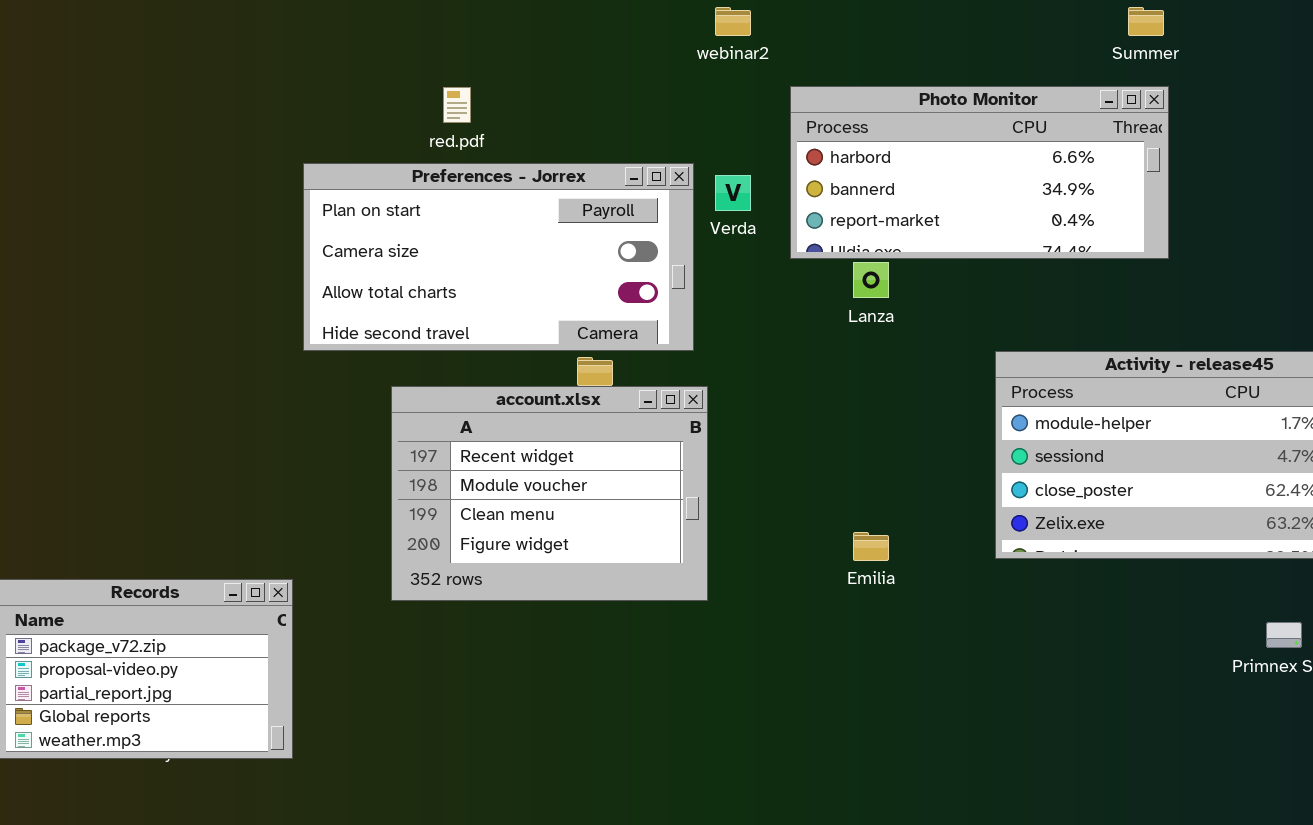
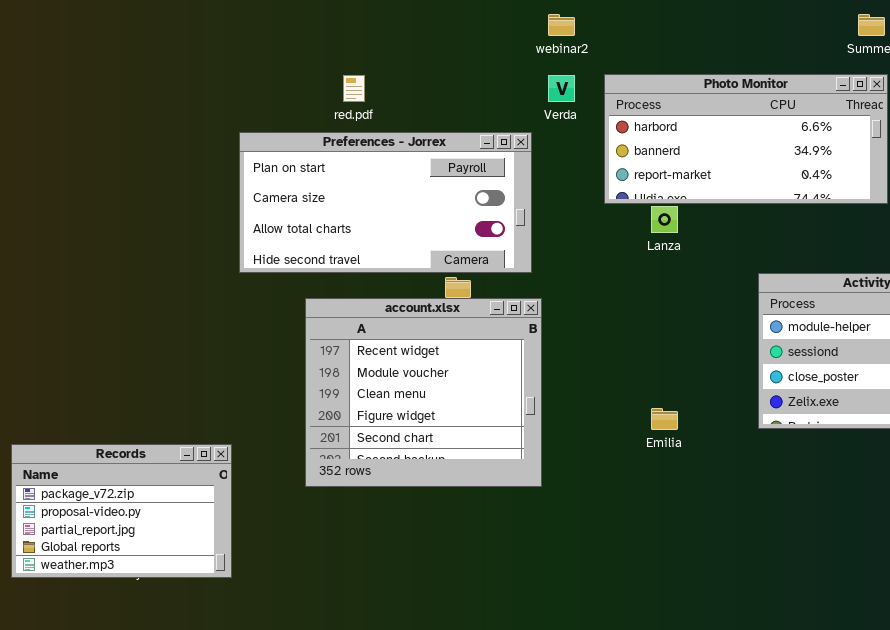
Verda: [715,175,751,211] -> [548,75,575,102], moved
account.xlsx: [391,386,708,601] -> [305,298,542,487], resized

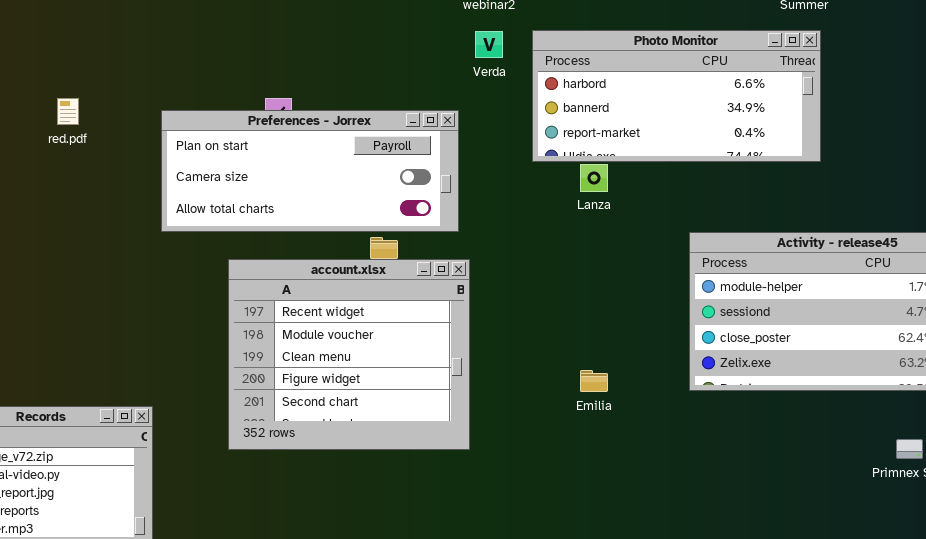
red.pdf: [343,75,365,102] -> [57,98,79,125], moved
Preferences - Jorrex: [239,132,532,273] -> [161,110,459,232], resized

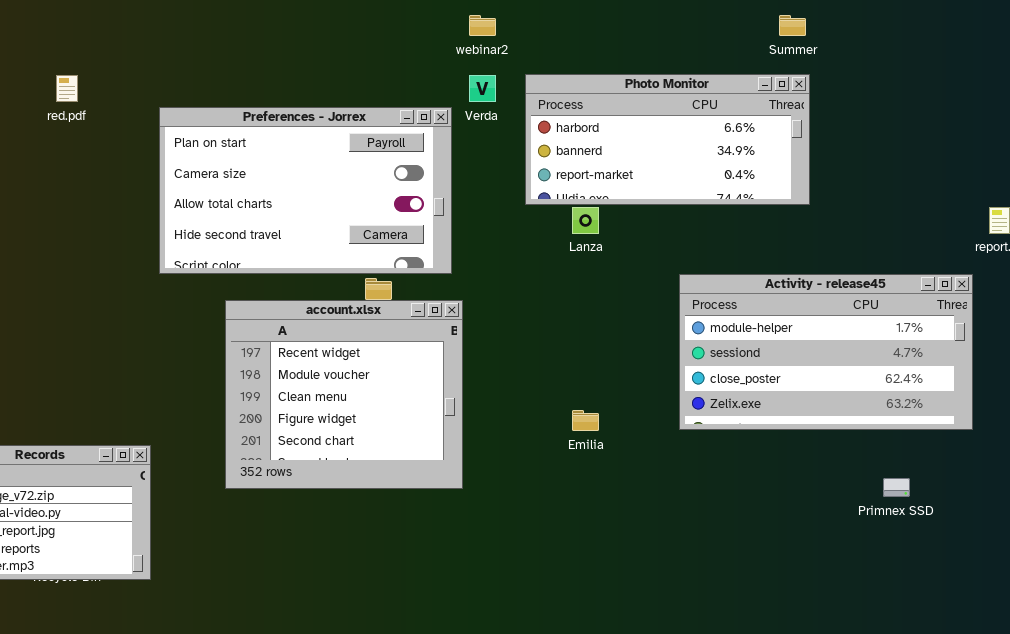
red.pdf: [57,98,79,125] -> [56,75,78,102], moved
Preferences - Jorrex: [161,110,459,232] -> [159,107,452,274], resized

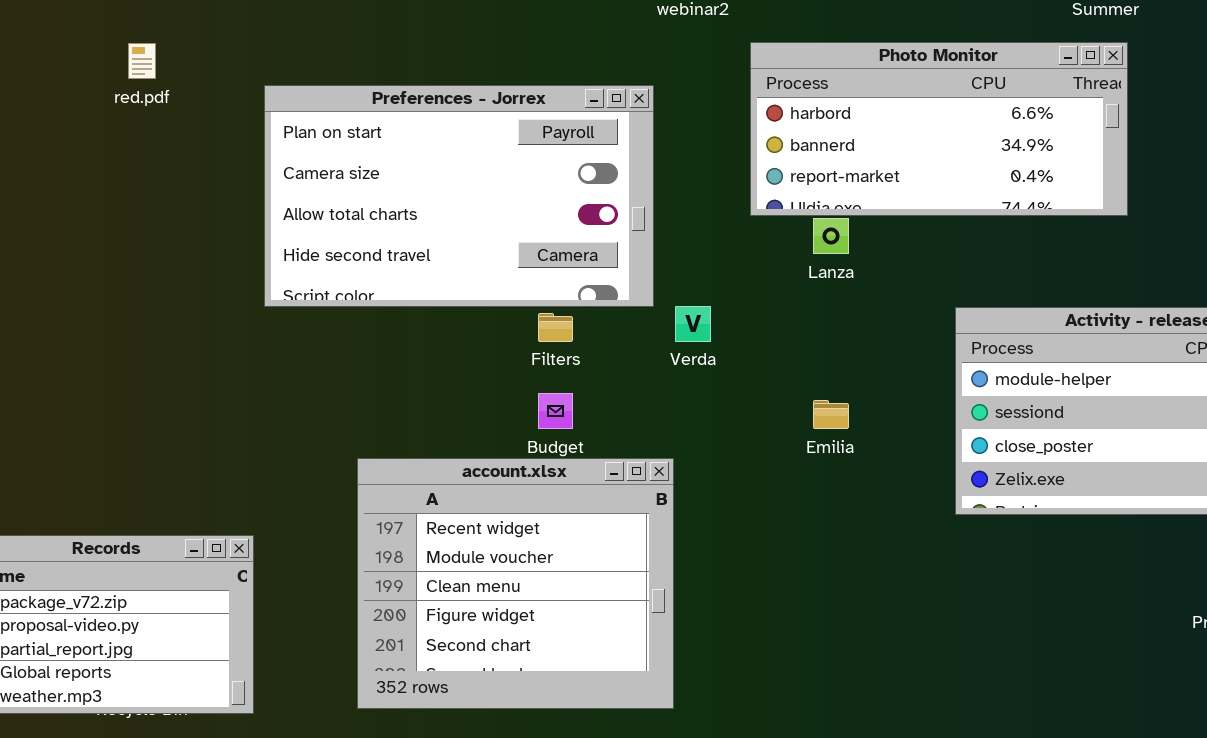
Verda: [469,75,496,102] -> [675,306,711,342], moved
account.xlsx: [225,300,463,489] -> [357,458,674,709], moved
Emilia: [572,410,599,431] -> [813,400,849,429], moved

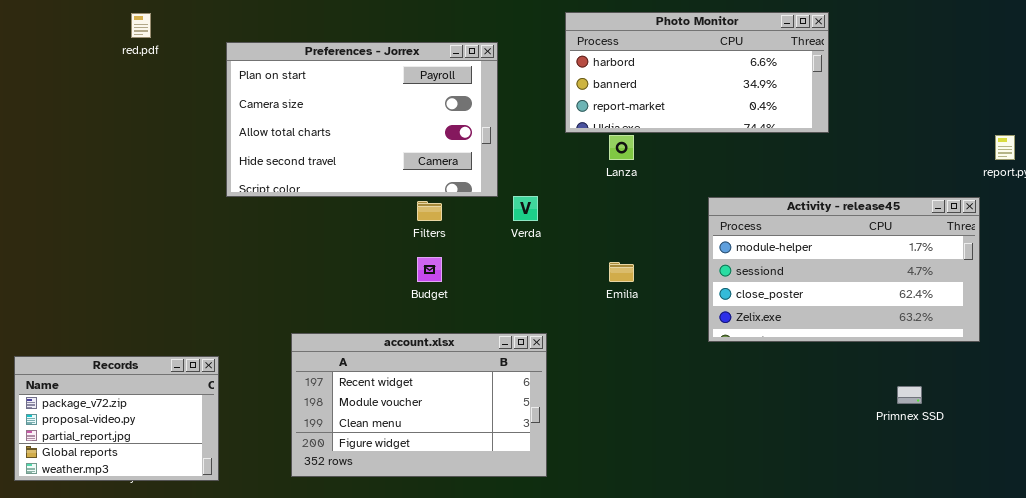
account.xlsx: [357,458,674,709] -> [291,333,547,477], resized

